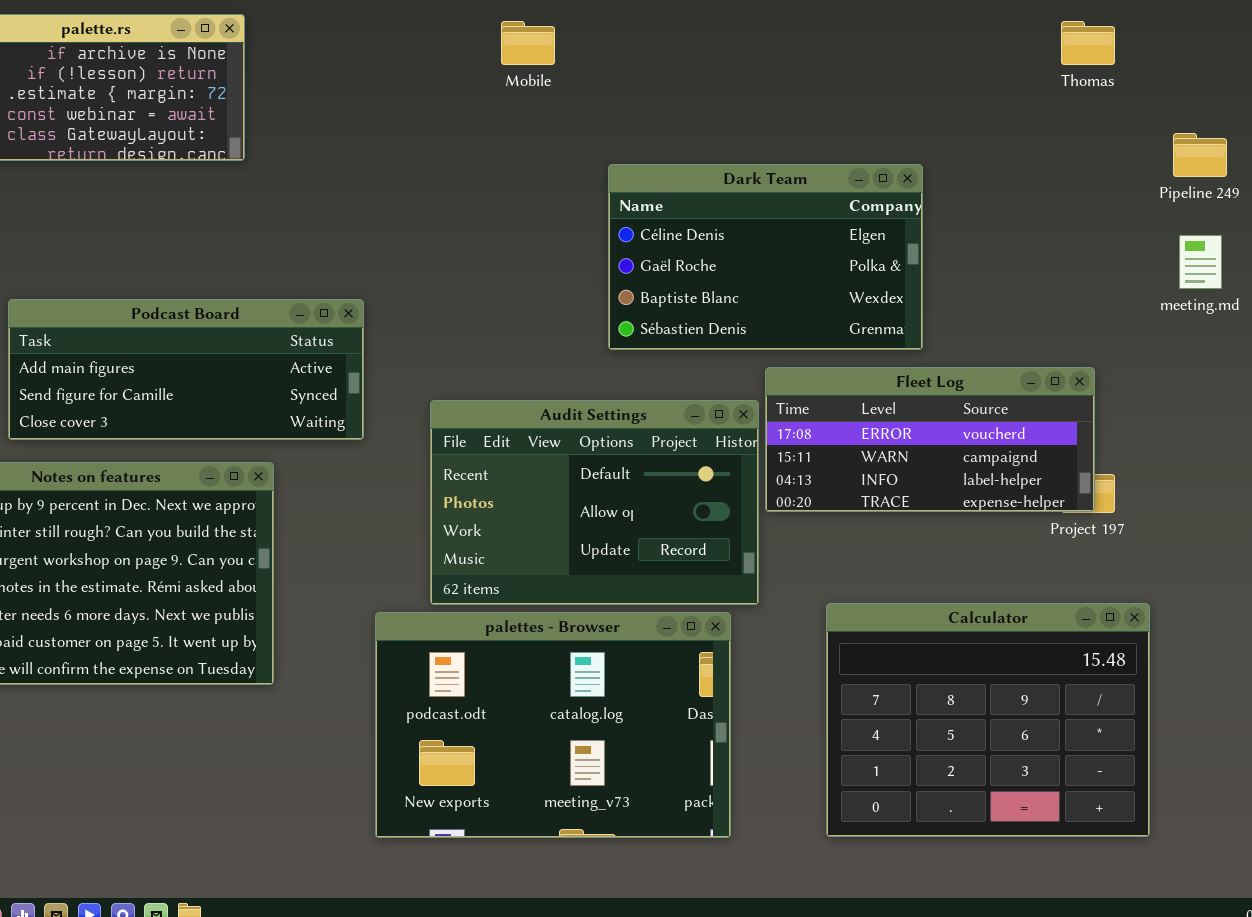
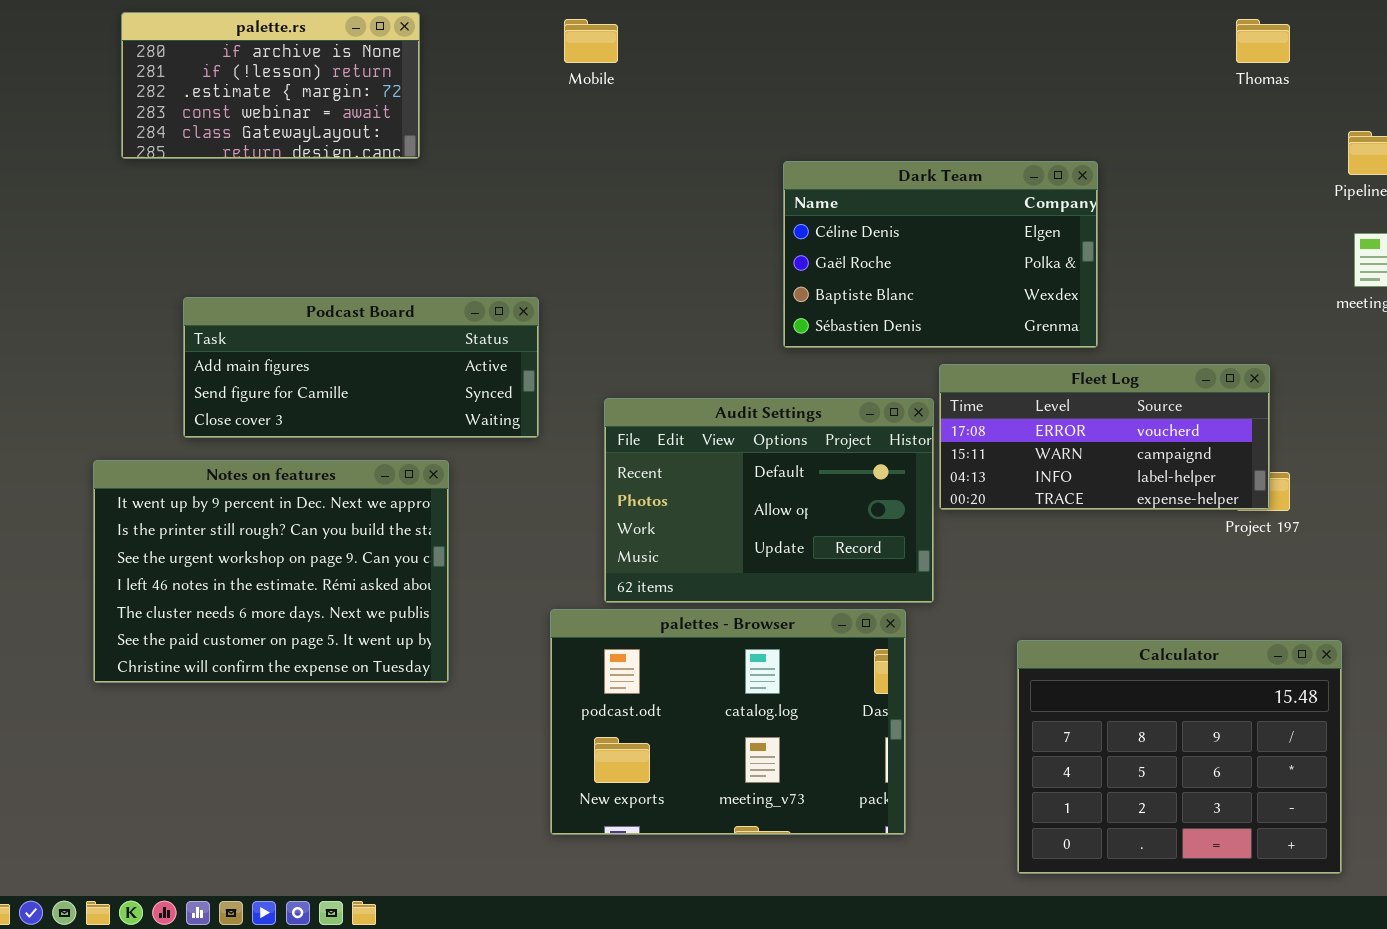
Mobile: [501,21,555,65] -> [564,19,618,63], moved
Calculator: [826,603,1150,837] -> [1017,640,1342,874], moved

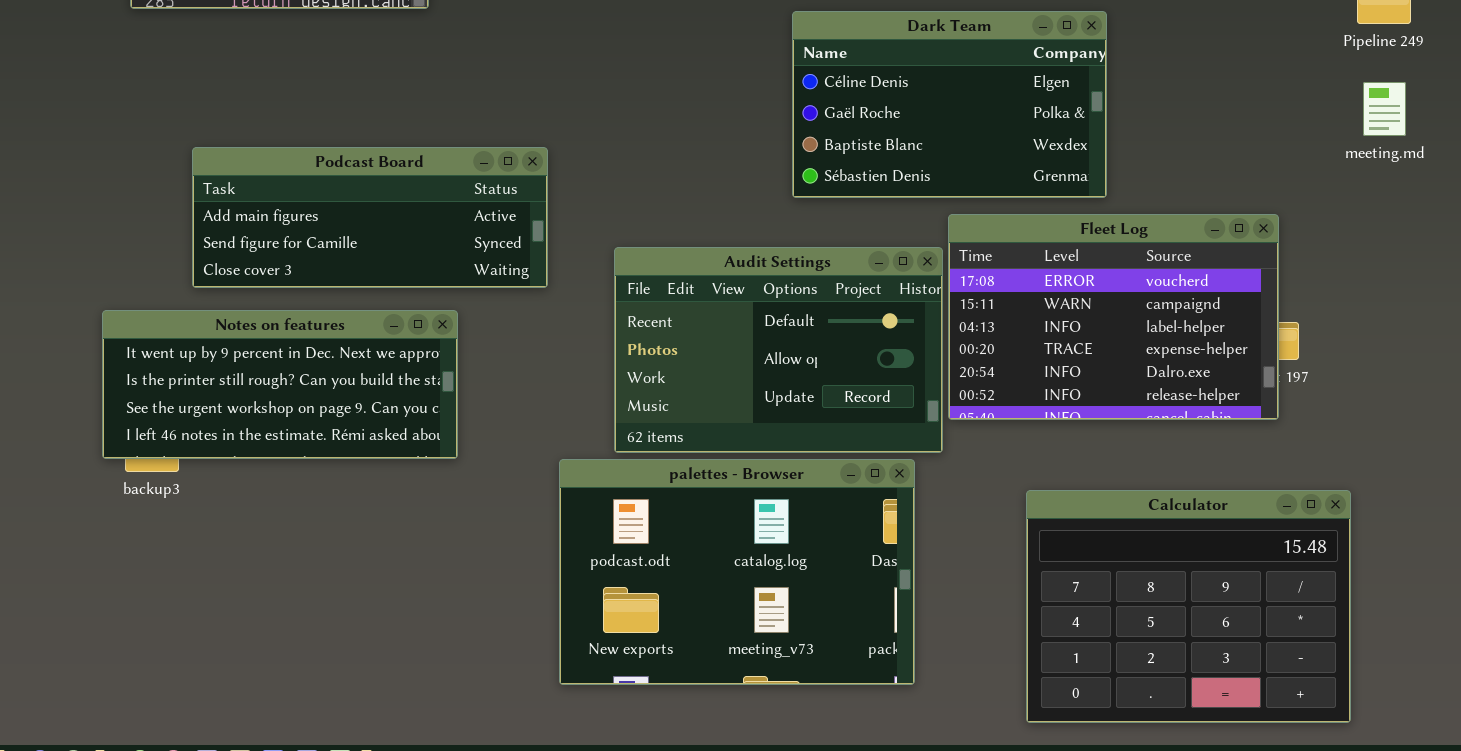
Fleet Log: [939,364,1270,510] -> [948,214,1279,420], resized
Notes on features: [93,460,449,683] -> [102,310,458,459], resized

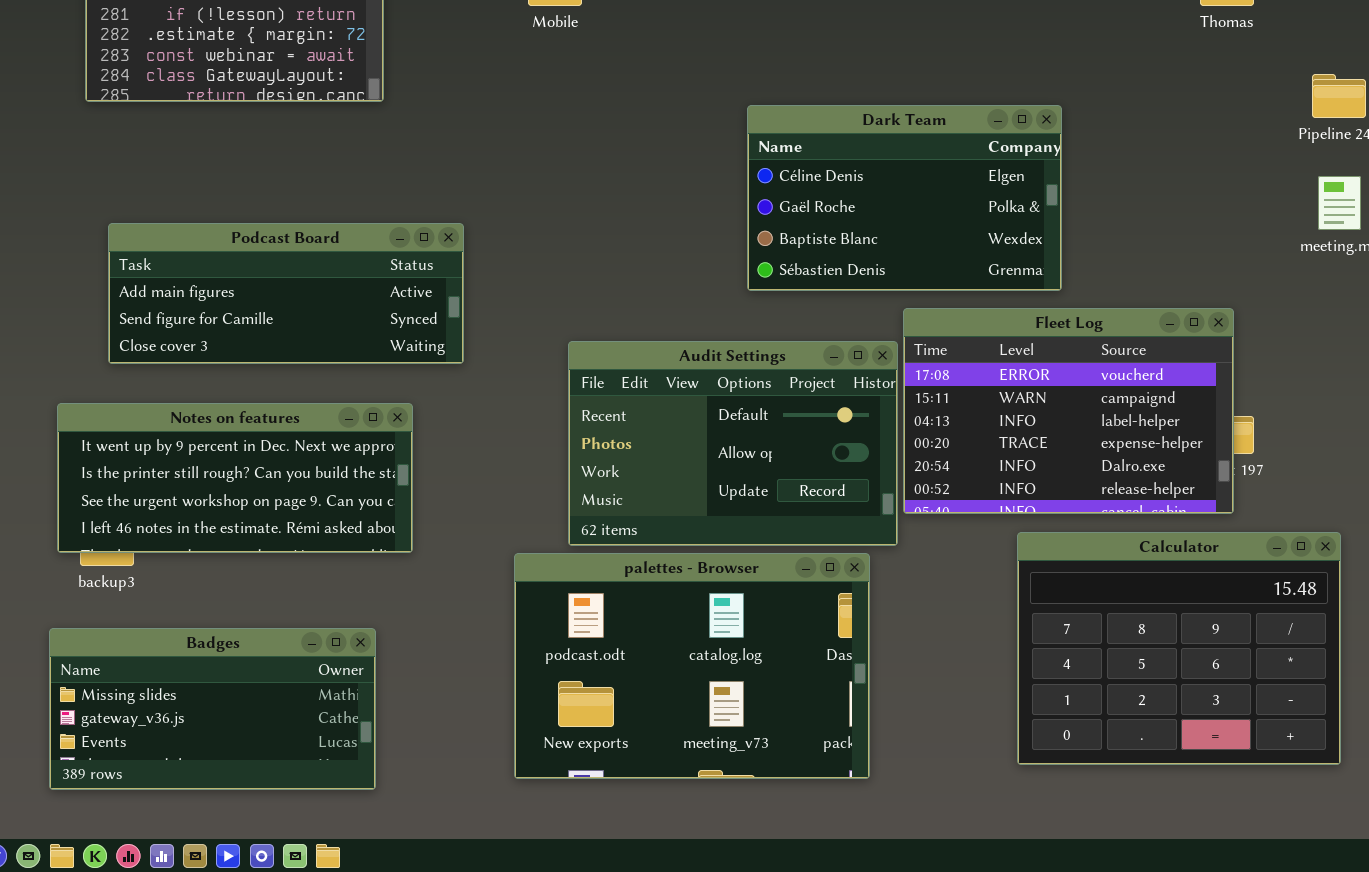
Podcast Board: [192,147,548,288] -> [108,223,464,364], moved
Calculator: [1026,490,1351,723] -> [1017,532,1341,765], moved
Badges: none -> [49,628,376,790], opened

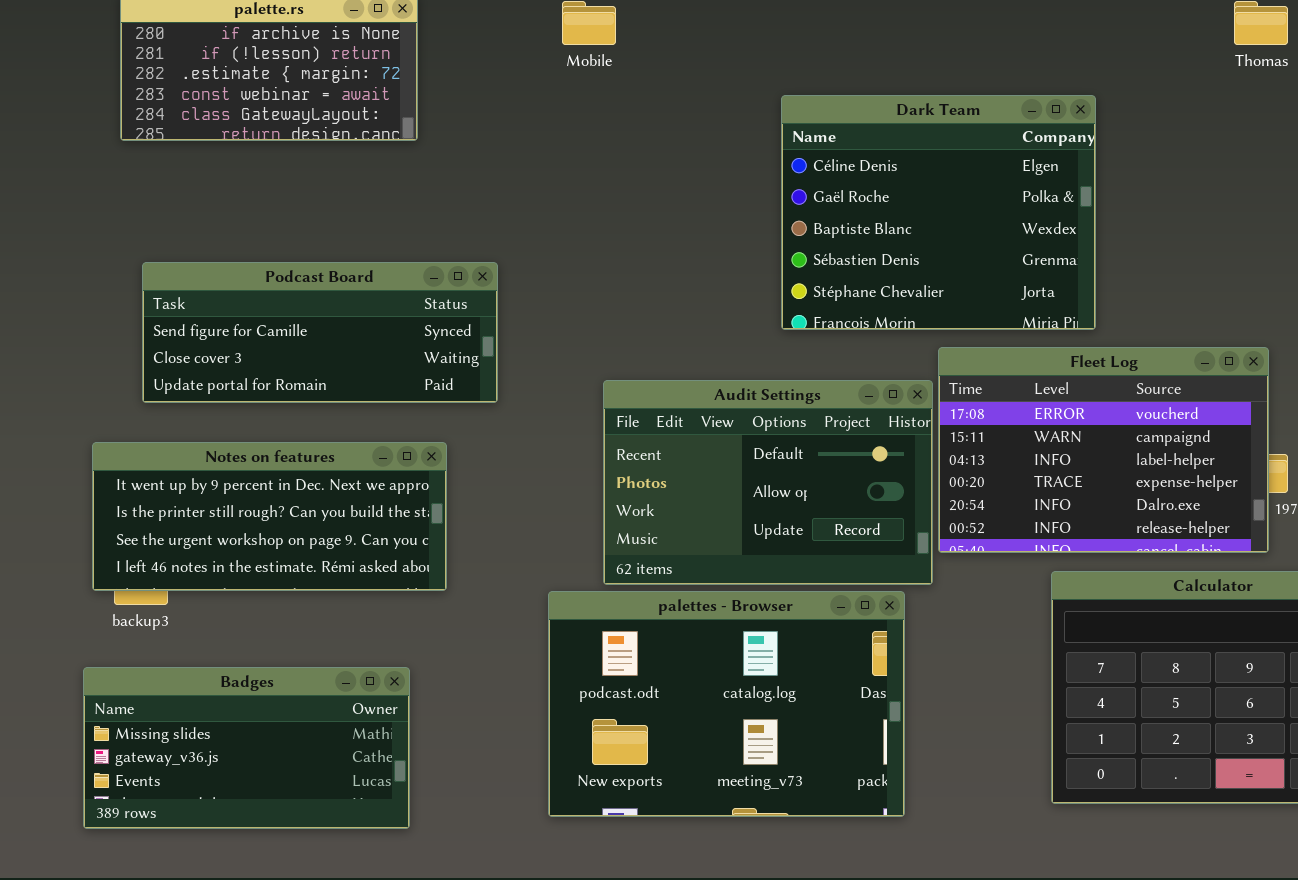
Dark Team: [747,105,1062,291] -> [781,95,1096,330], resized
Podcast Board: [108,223,464,364] -> [142,262,498,403], scrolled down 1 row

